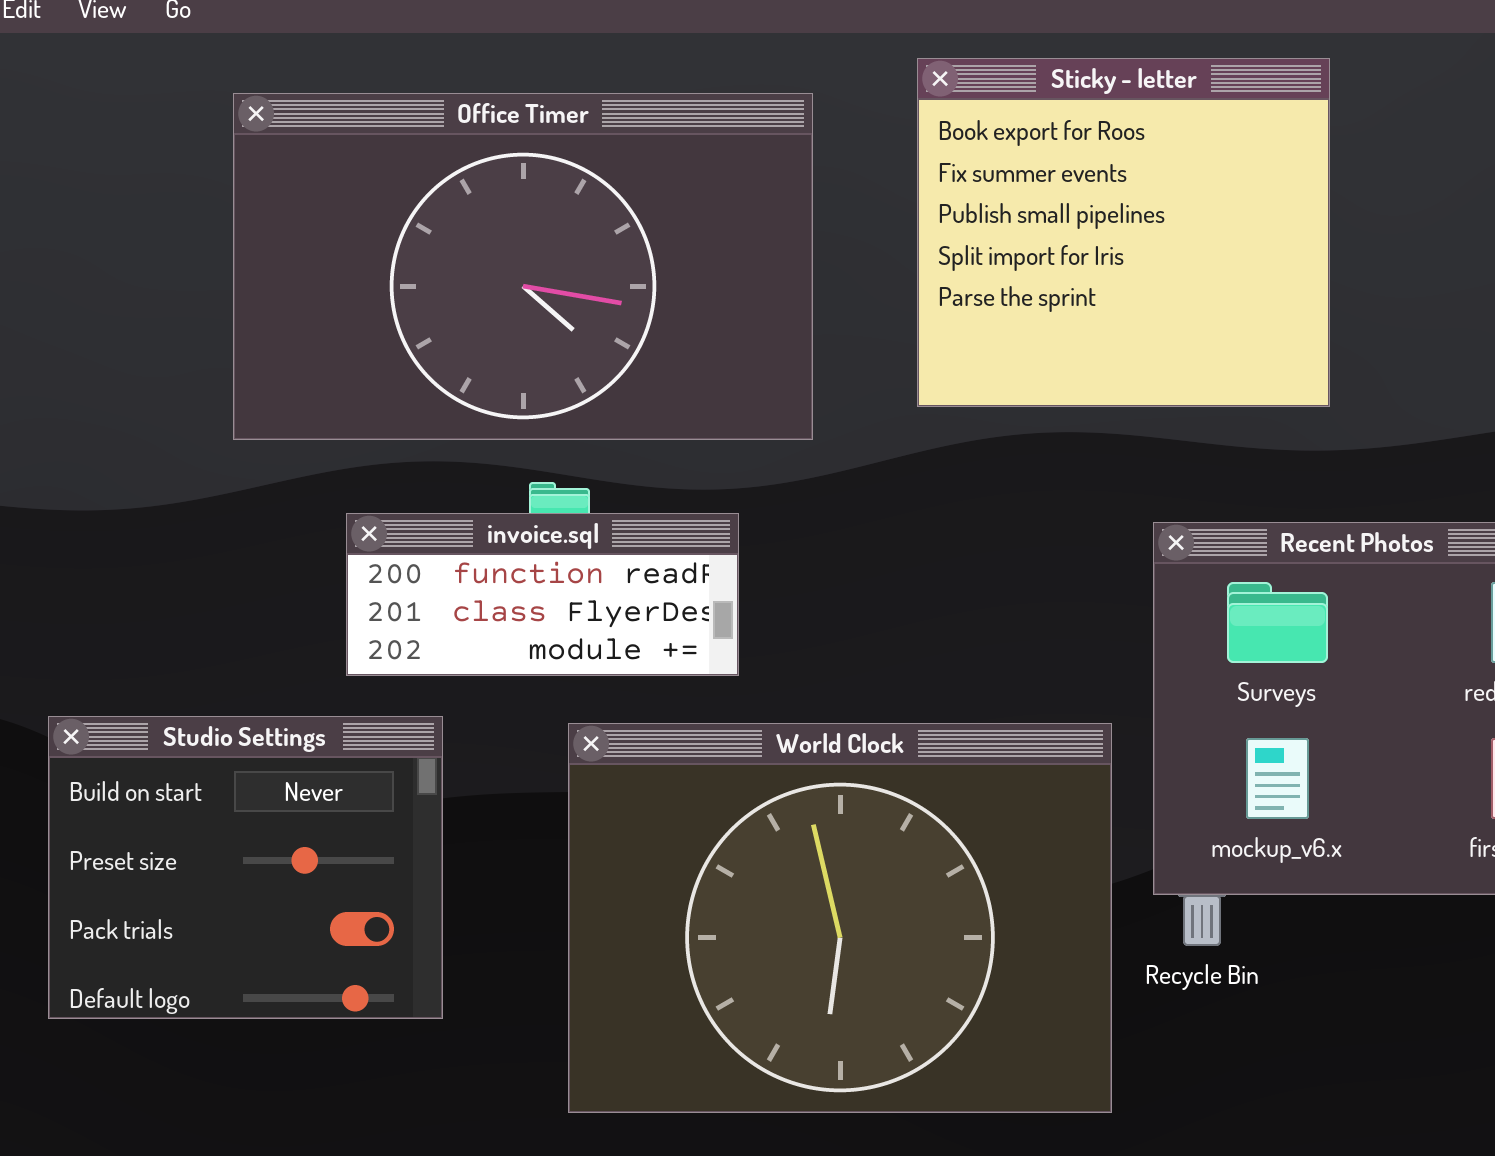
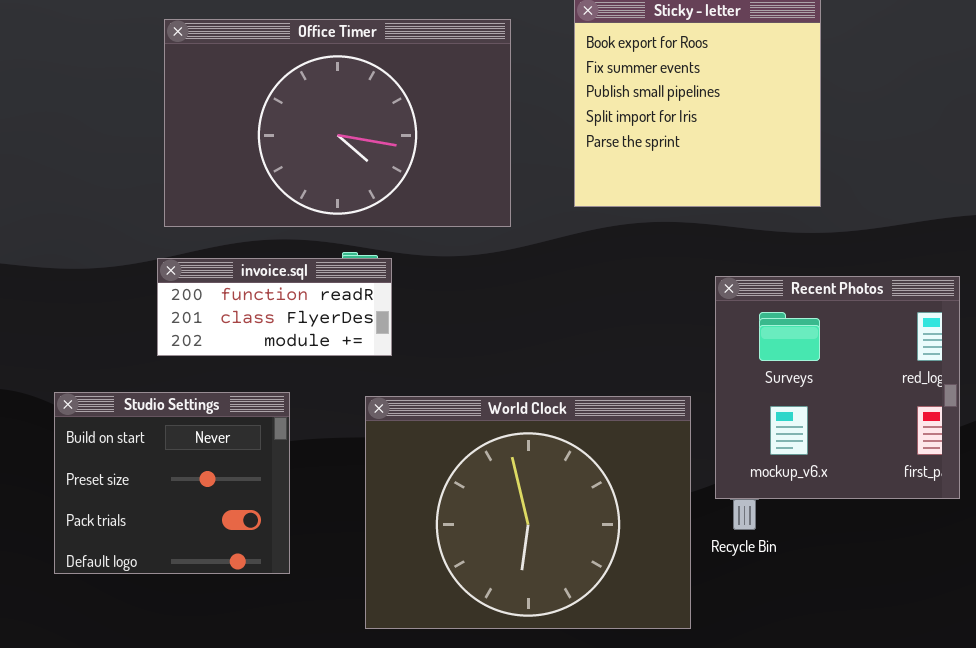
invoice.sql: [346,513,739,676] -> [157,258,392,356], moved

